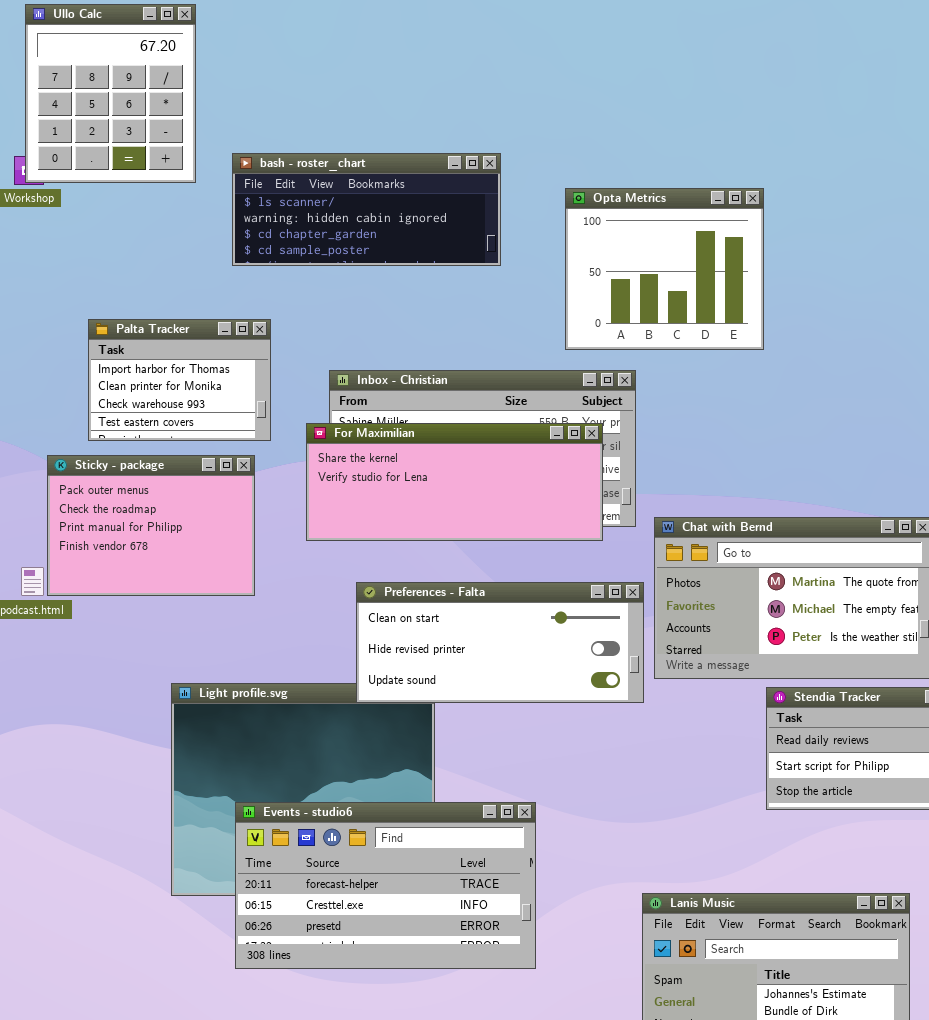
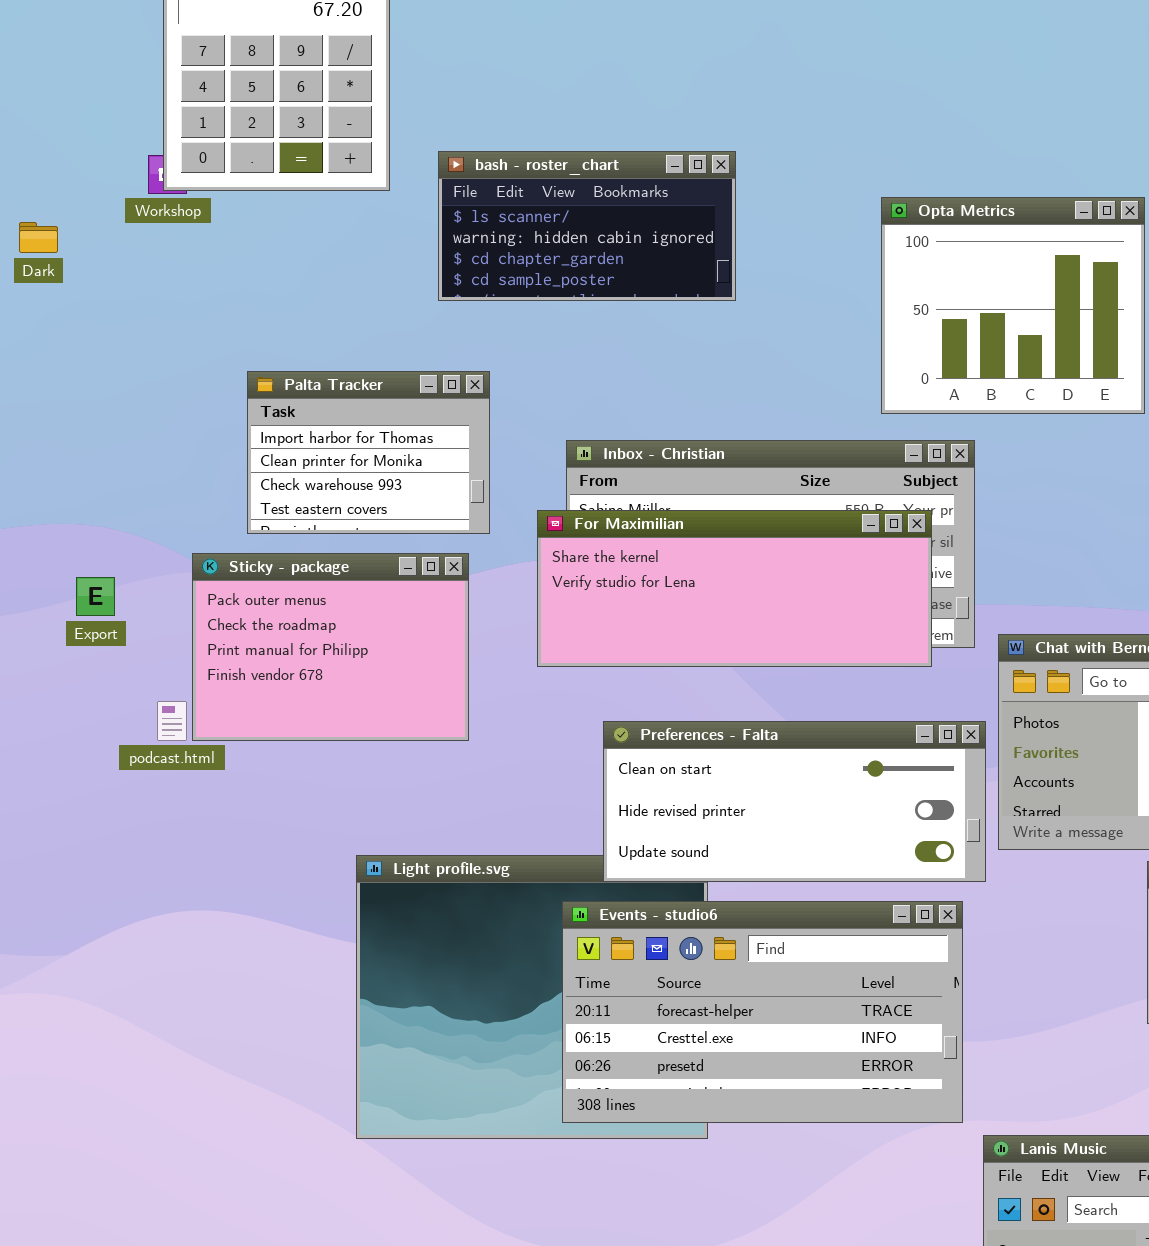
bash - roster_chart: [232,153,501,266] -> [438,151,736,301], resized
Events - studio6: [235,802,536,969] -> [562,901,963,1123], moved

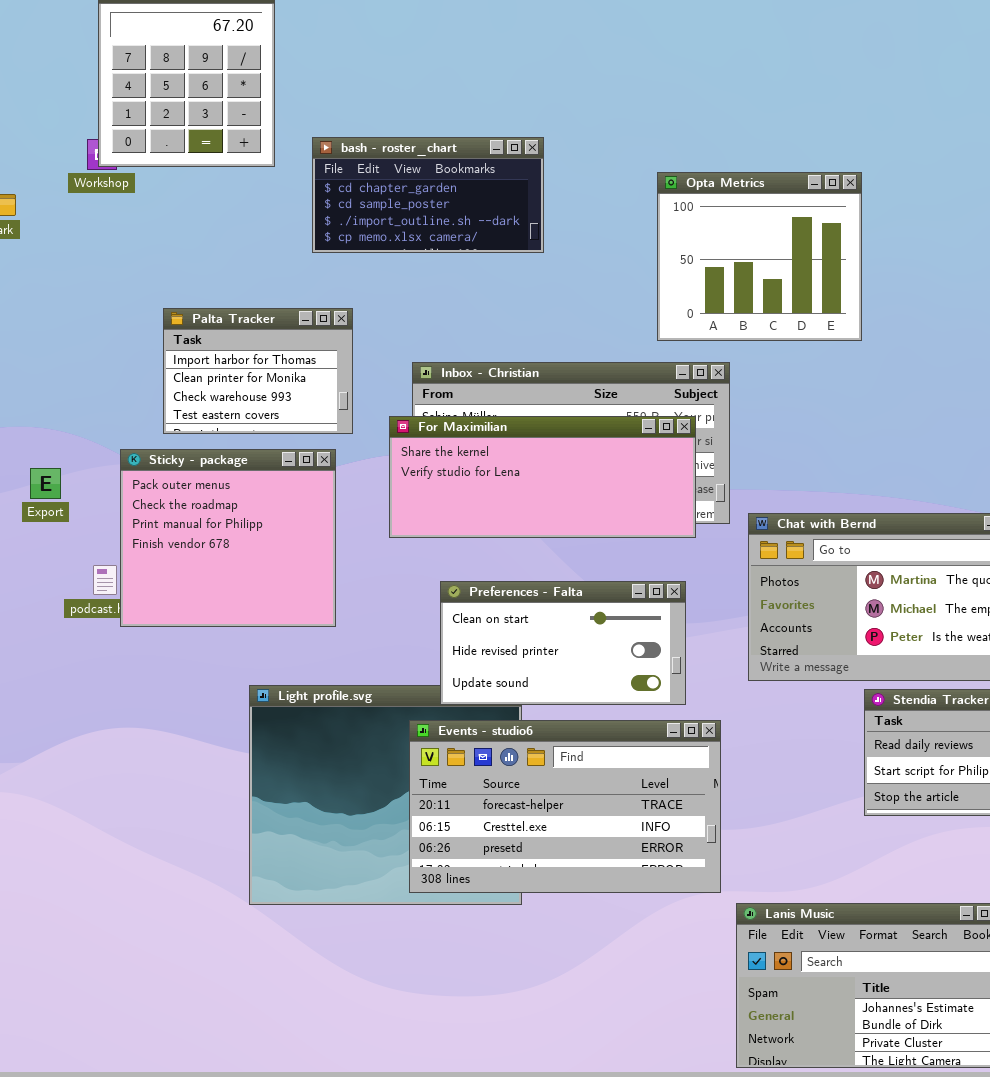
bash - roster_chart: [438,151,736,301] -> [312,137,544,253], scrolled down 2 rows
Sticky - package: [192,553,469,741] -> [120,449,336,627], resized
Preferences - Falta: [603,721,986,882] -> [440,581,686,705], resized

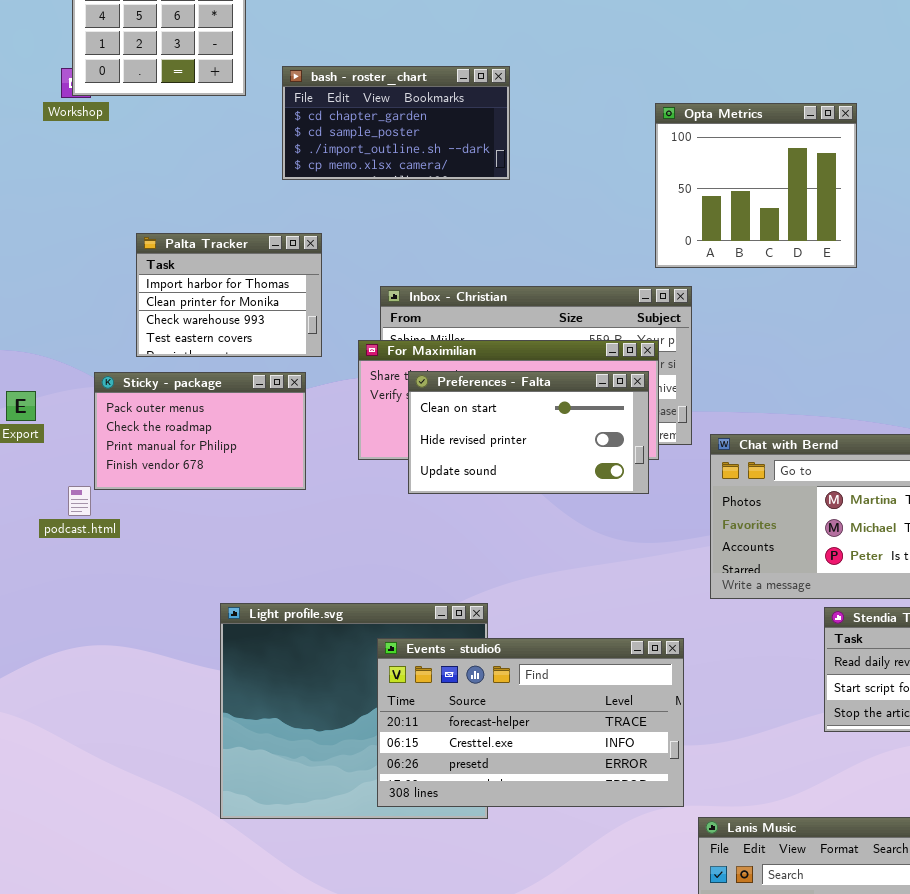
Opta Metrics: [657,172,862,341] -> [655,103,857,268], moved
Sticky - package: [120,449,336,627] -> [94,372,306,490], resized
Preferences - Falta: [440,581,686,705] -> [408,371,649,494], moved

